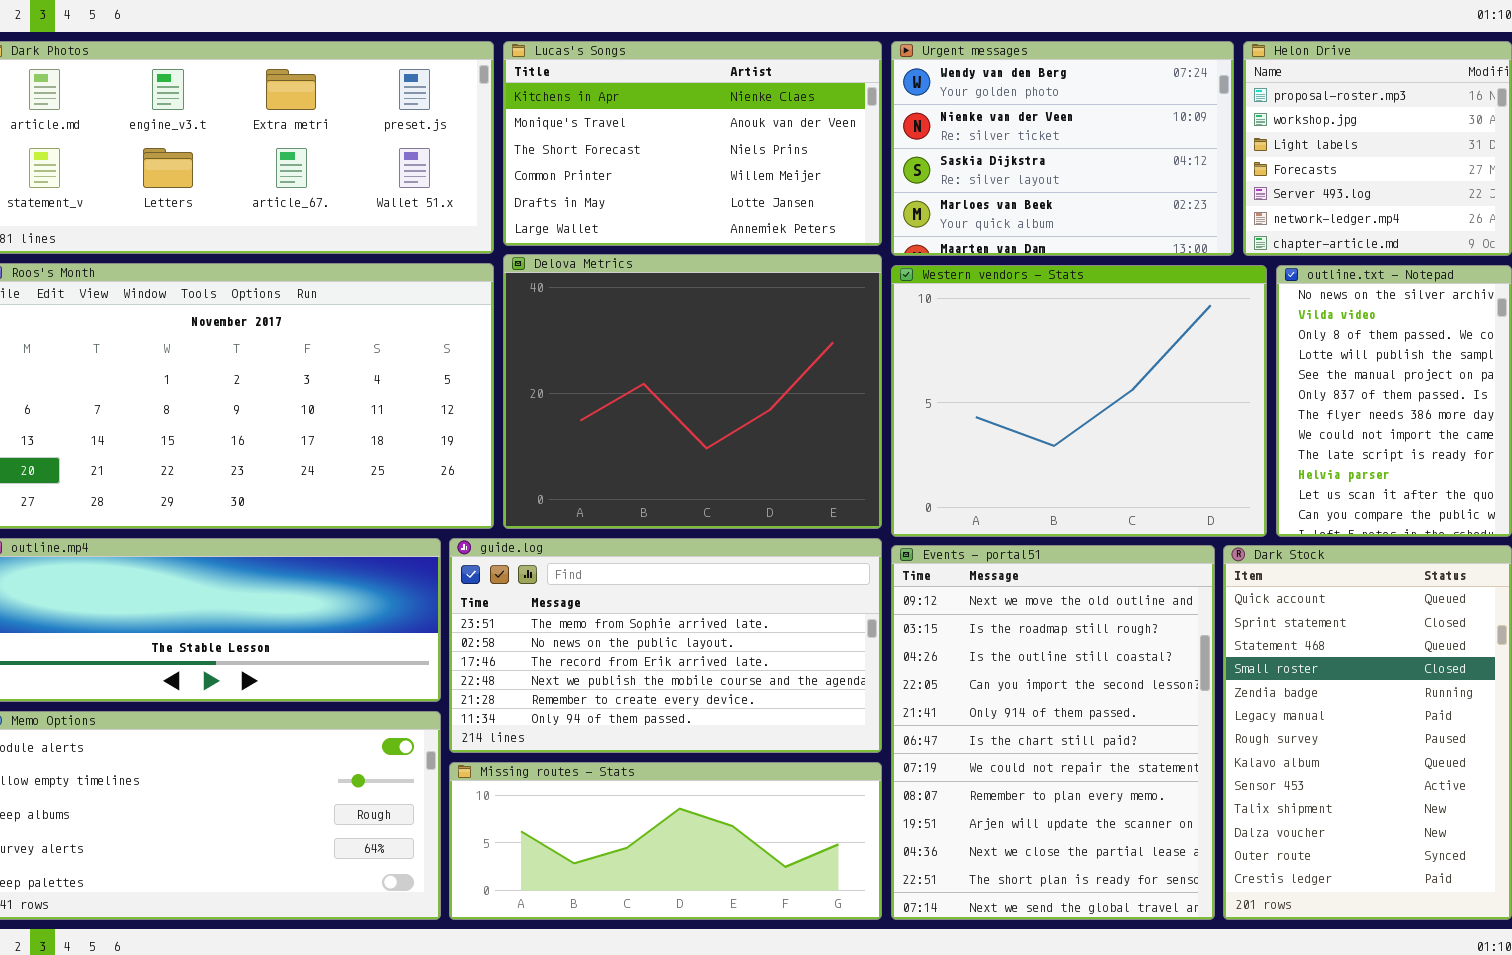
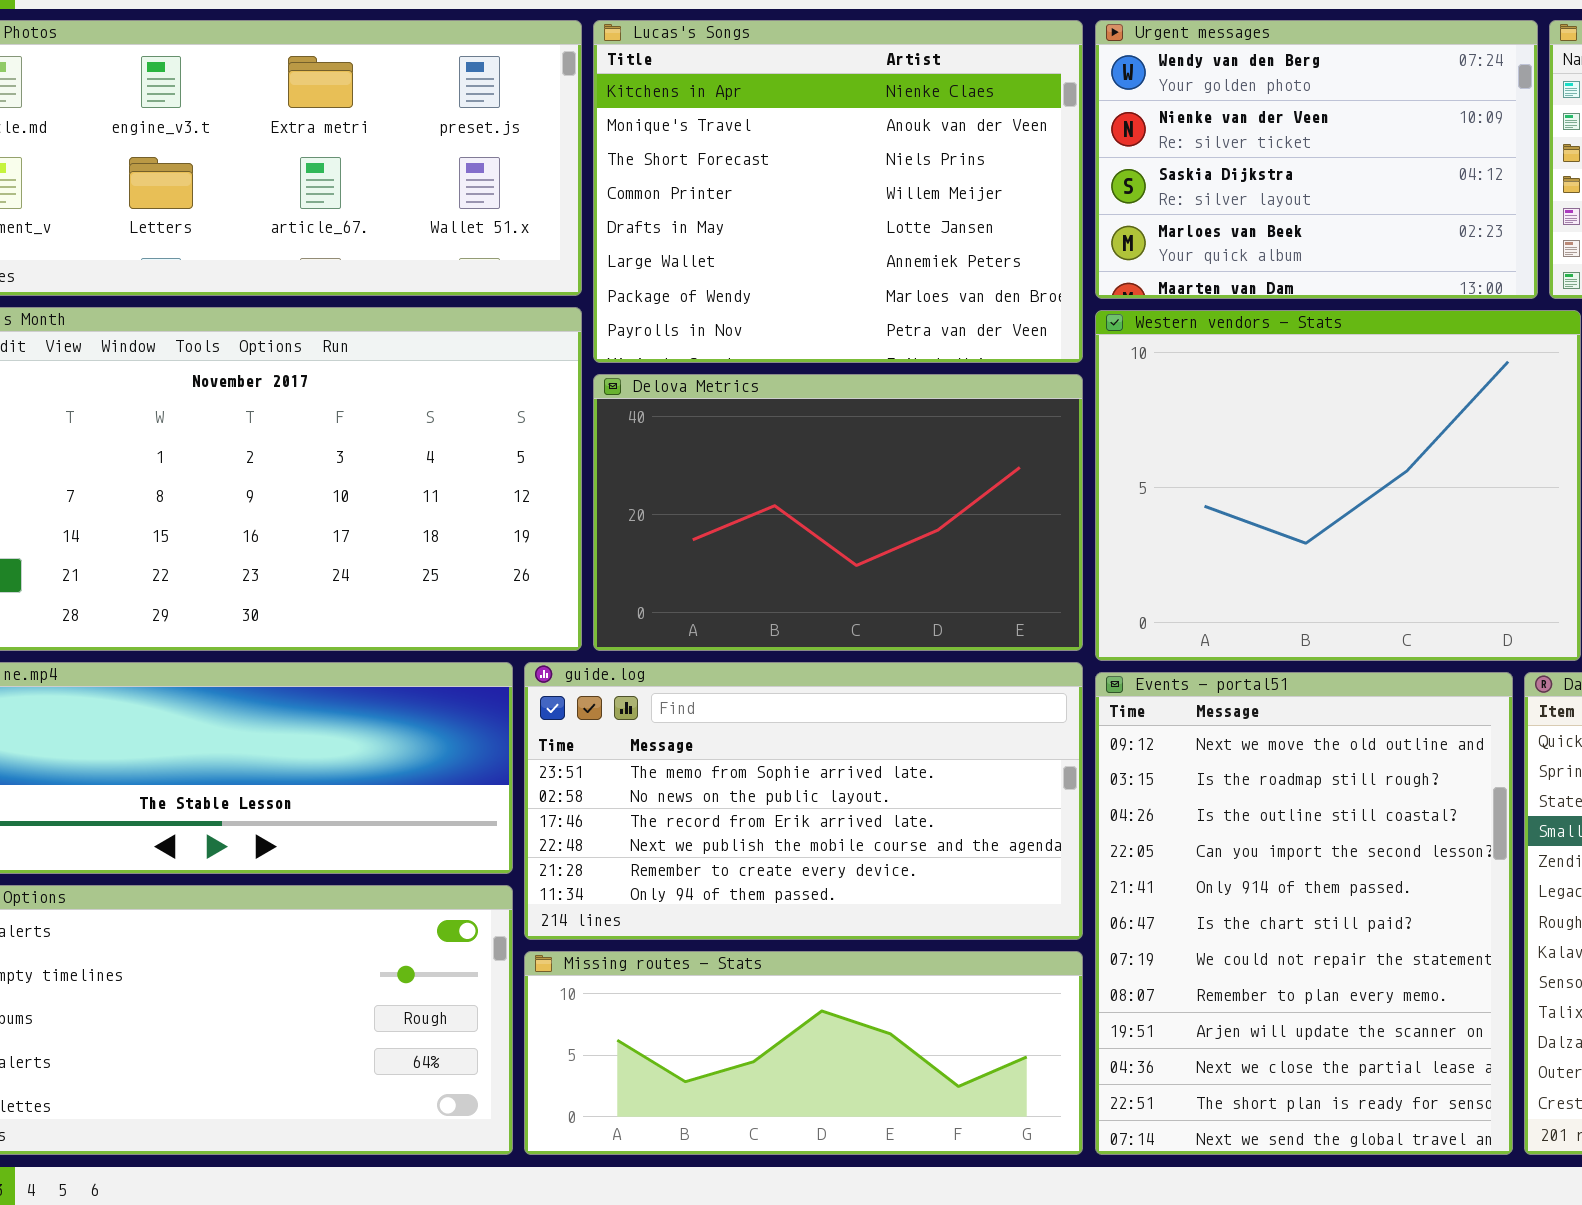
Lucas's Songs: [503,41,882,246] -> [593,20,1083,363], resized
Delova Metrics: [503,254,882,529] -> [593,374,1083,651], resized

